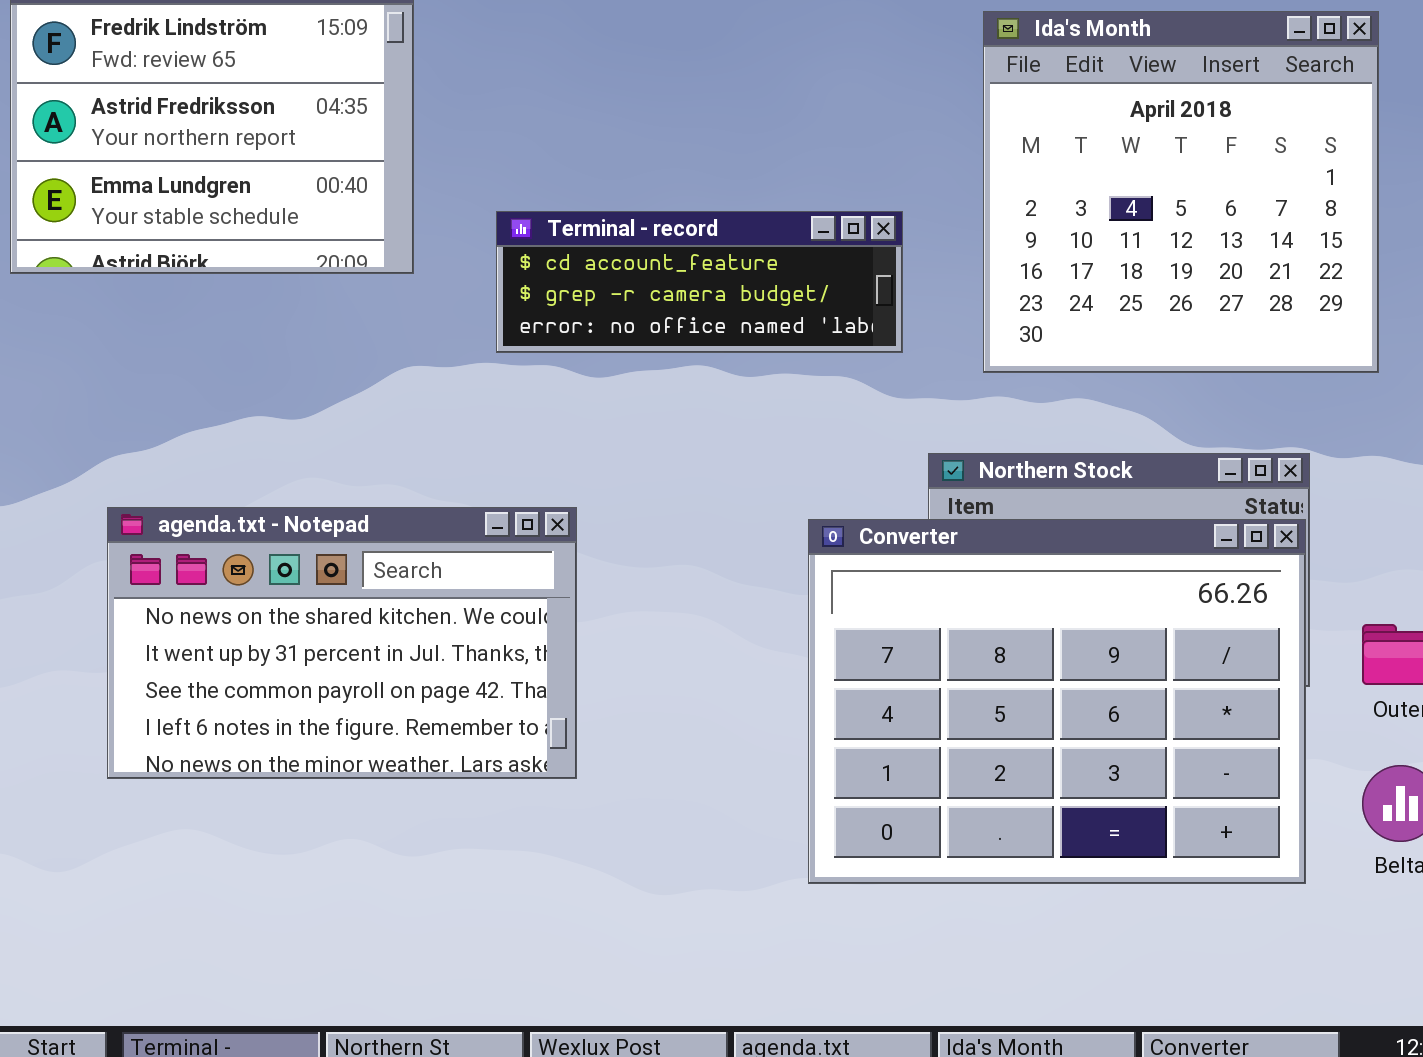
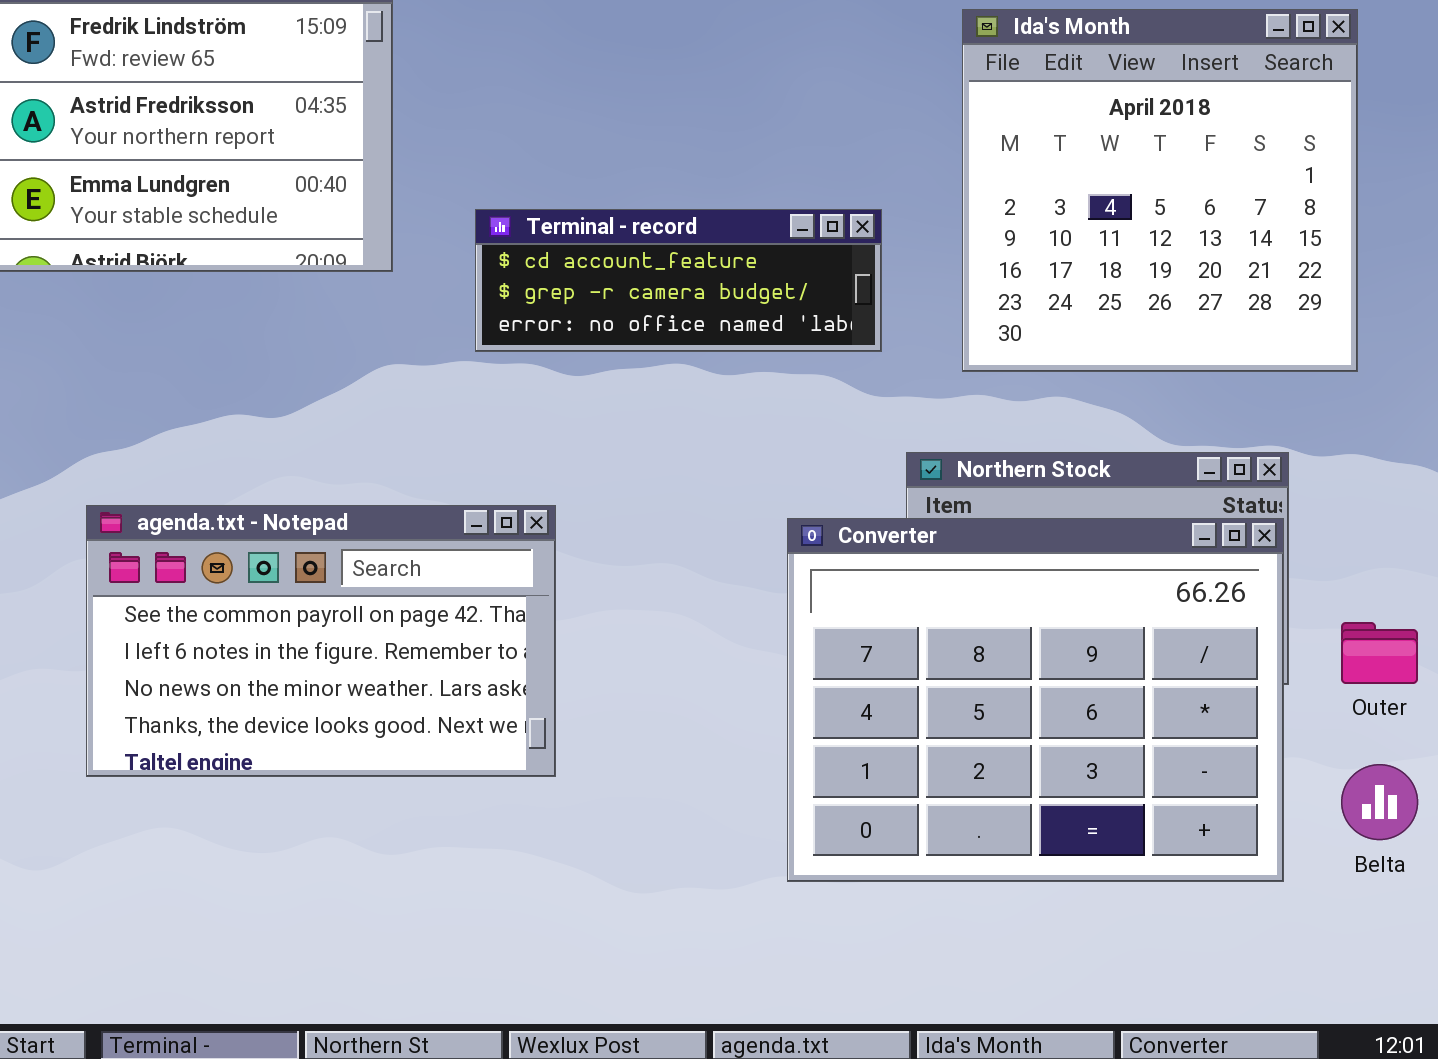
agenda.txt - Notepad: [107,507,577,779] -> [86,505,556,777], scrolled down 2 rows

